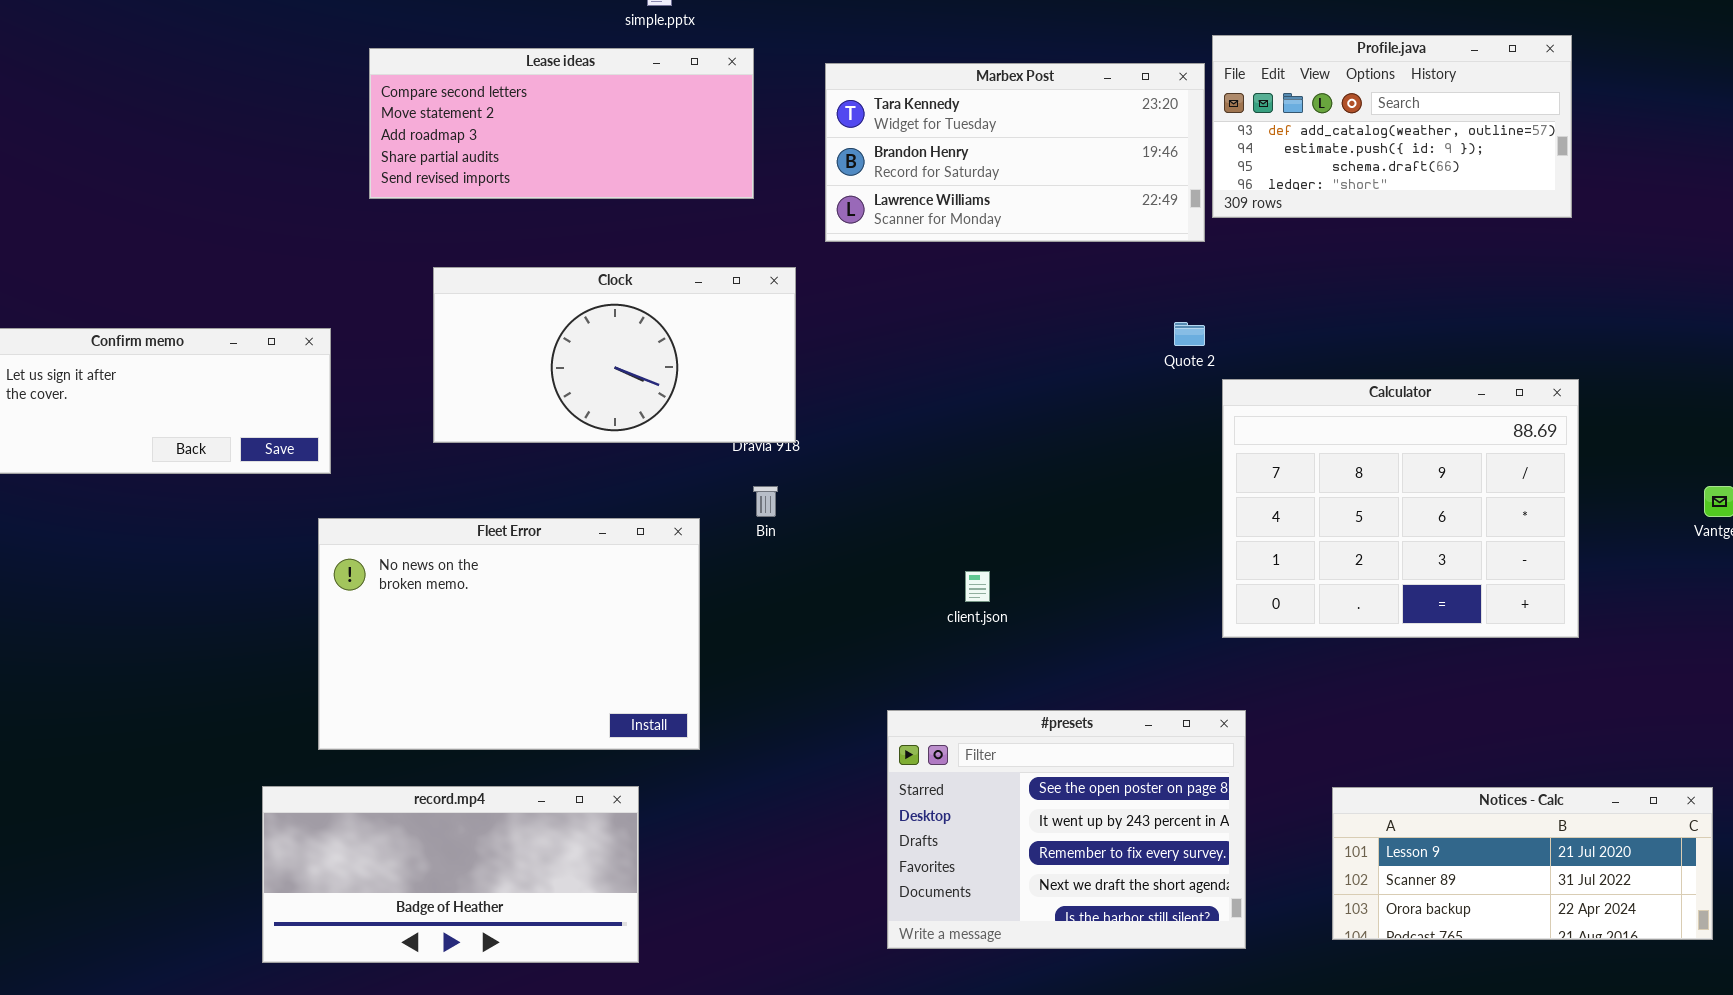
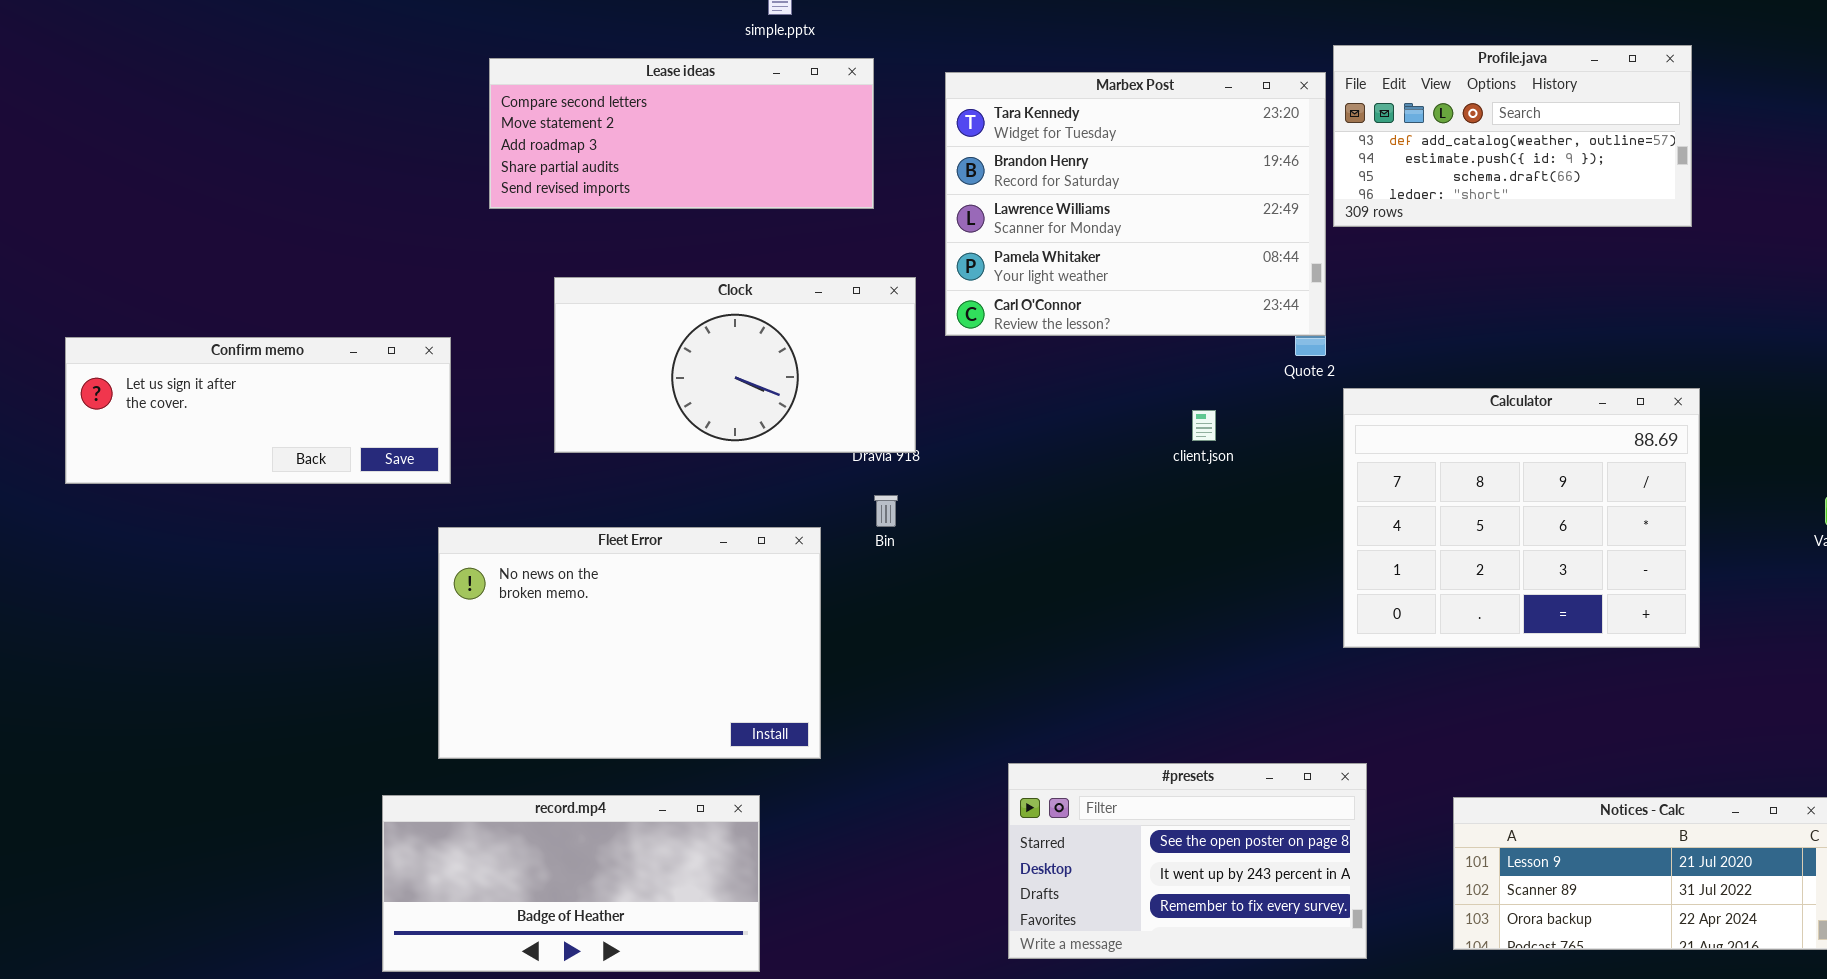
Marbex Post: [825,63,1205,242] -> [945,72,1326,336], resized
client.json: [965,571,990,602] -> [1192,410,1216,441], moved
#presets: [887,710,1246,949] -> [1008,763,1367,959], resized

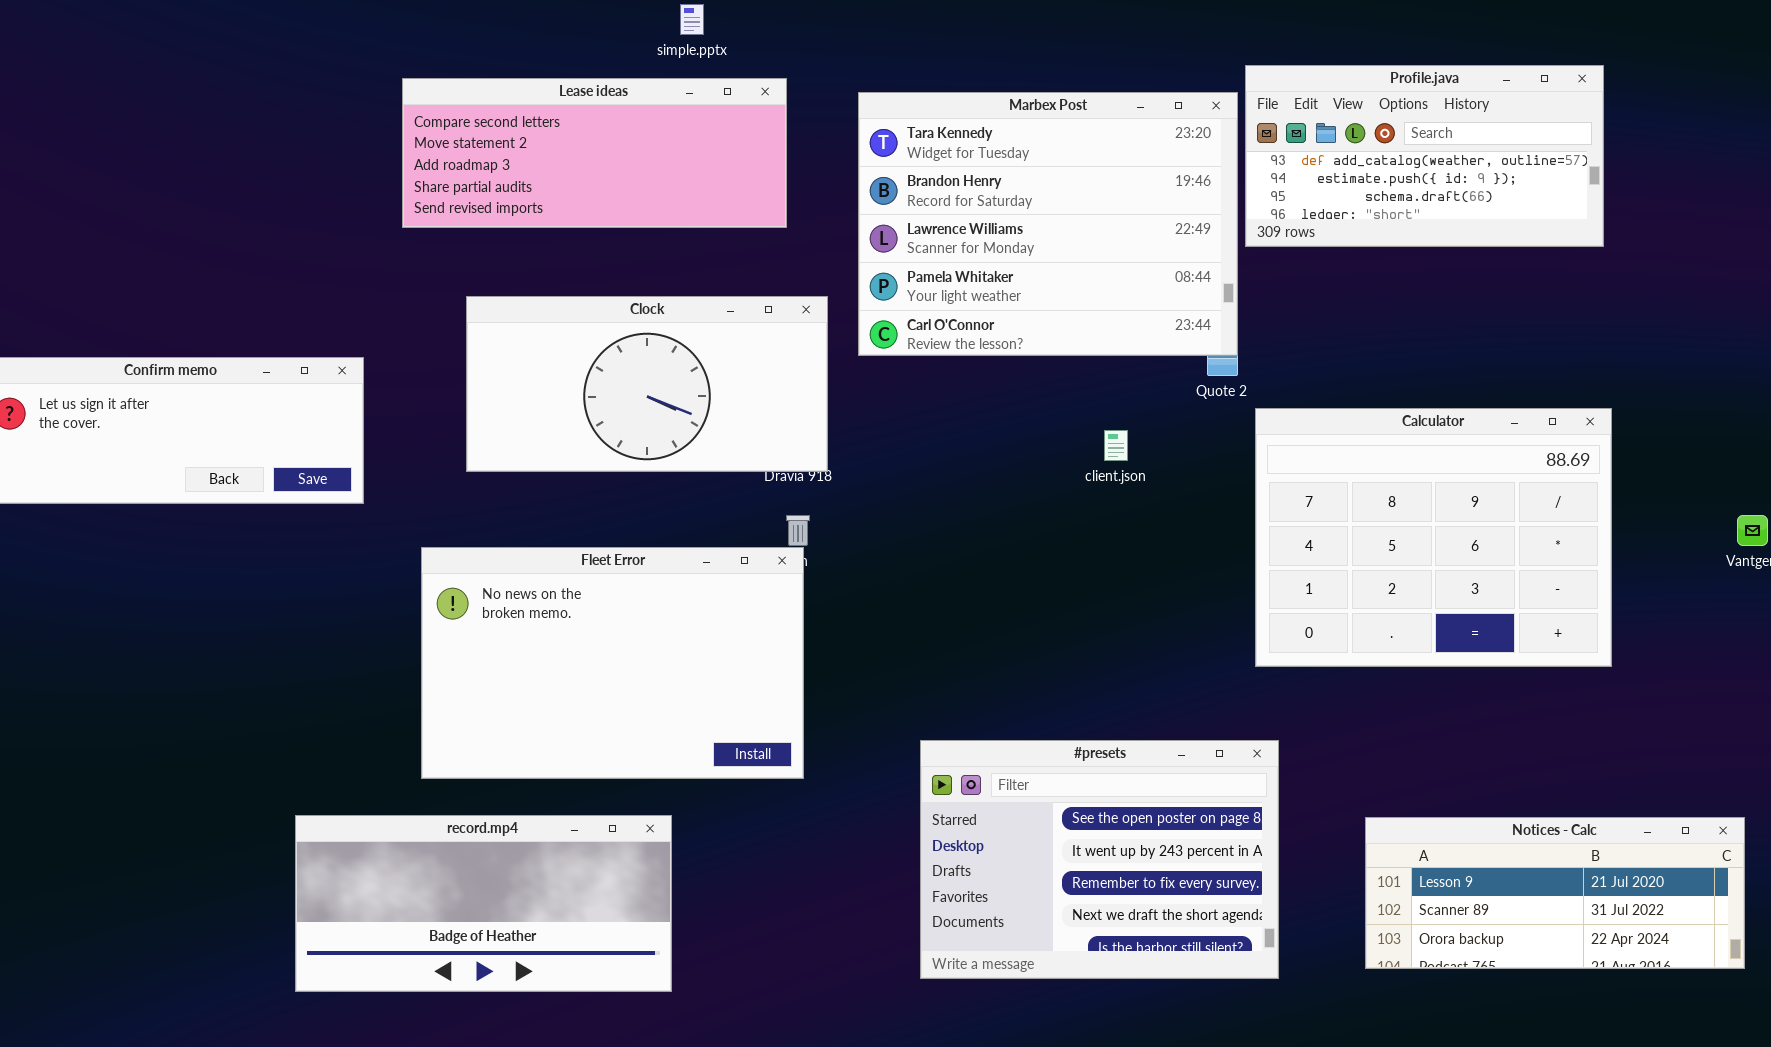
Fleet Error: [438,527,821,759] -> [421,547,804,779], moved
#presets: [1008,763,1367,959] -> [920,740,1279,979], resized

